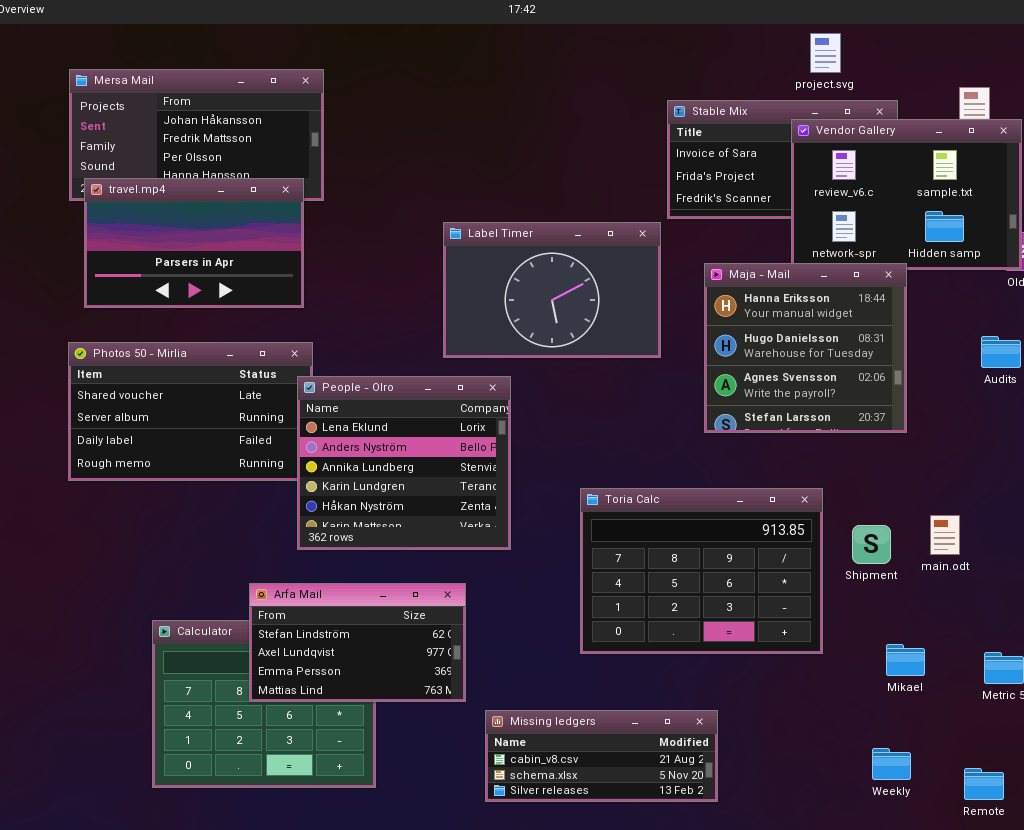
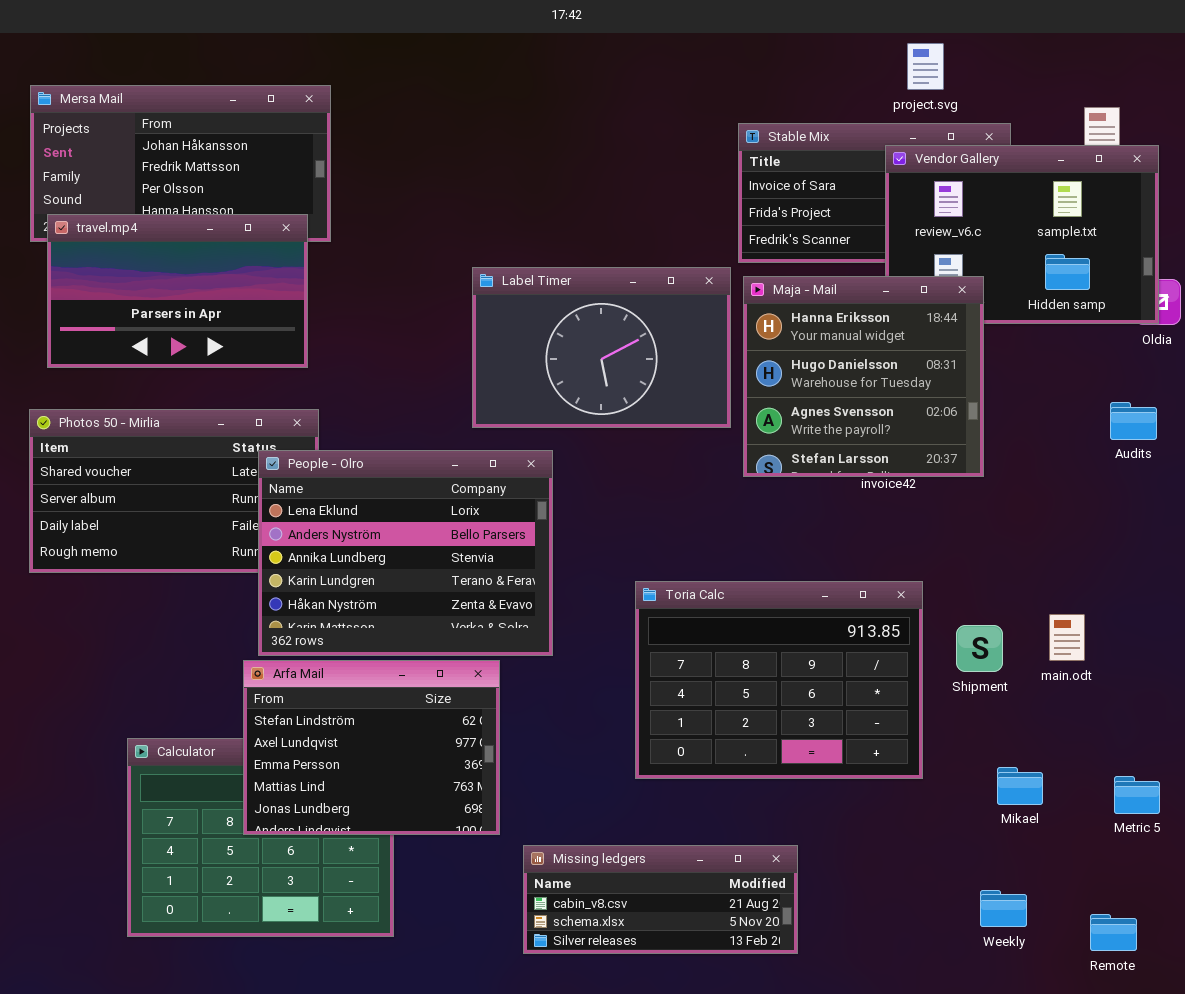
Maja - Mail: [704,263,907,433] -> [743,276,984,477], moved
People - Olro: [297,376,511,550] -> [258,450,553,656], resized
Arfa Mail: [249,583,466,702] -> [243,660,500,835], resized

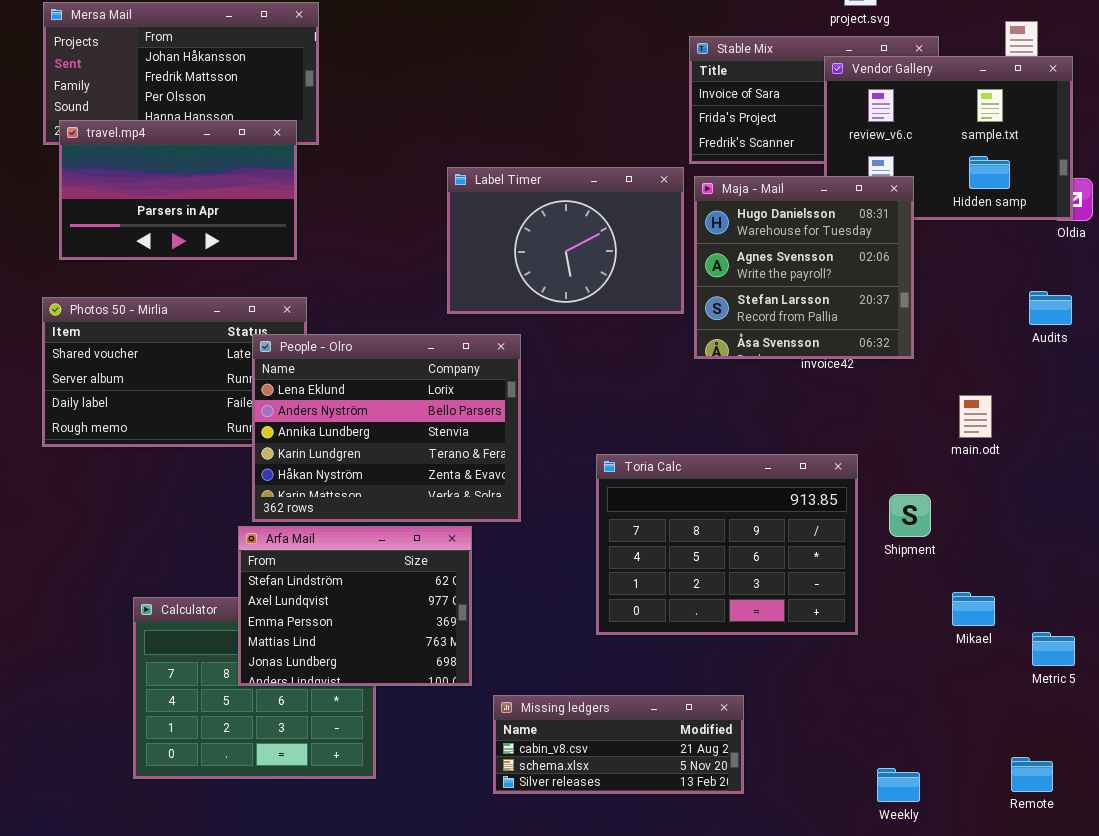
Maja - Mail: [743,276,984,477] -> [694,176,914,359], scrolled down 1 row
main.odt: [1049,614,1085,661] -> [959,395,992,438], moved
Mikael: [997,767,1043,805] -> [952,592,995,626], moved
Weekly: [980,890,1027,927] -> [877,768,920,802], moved

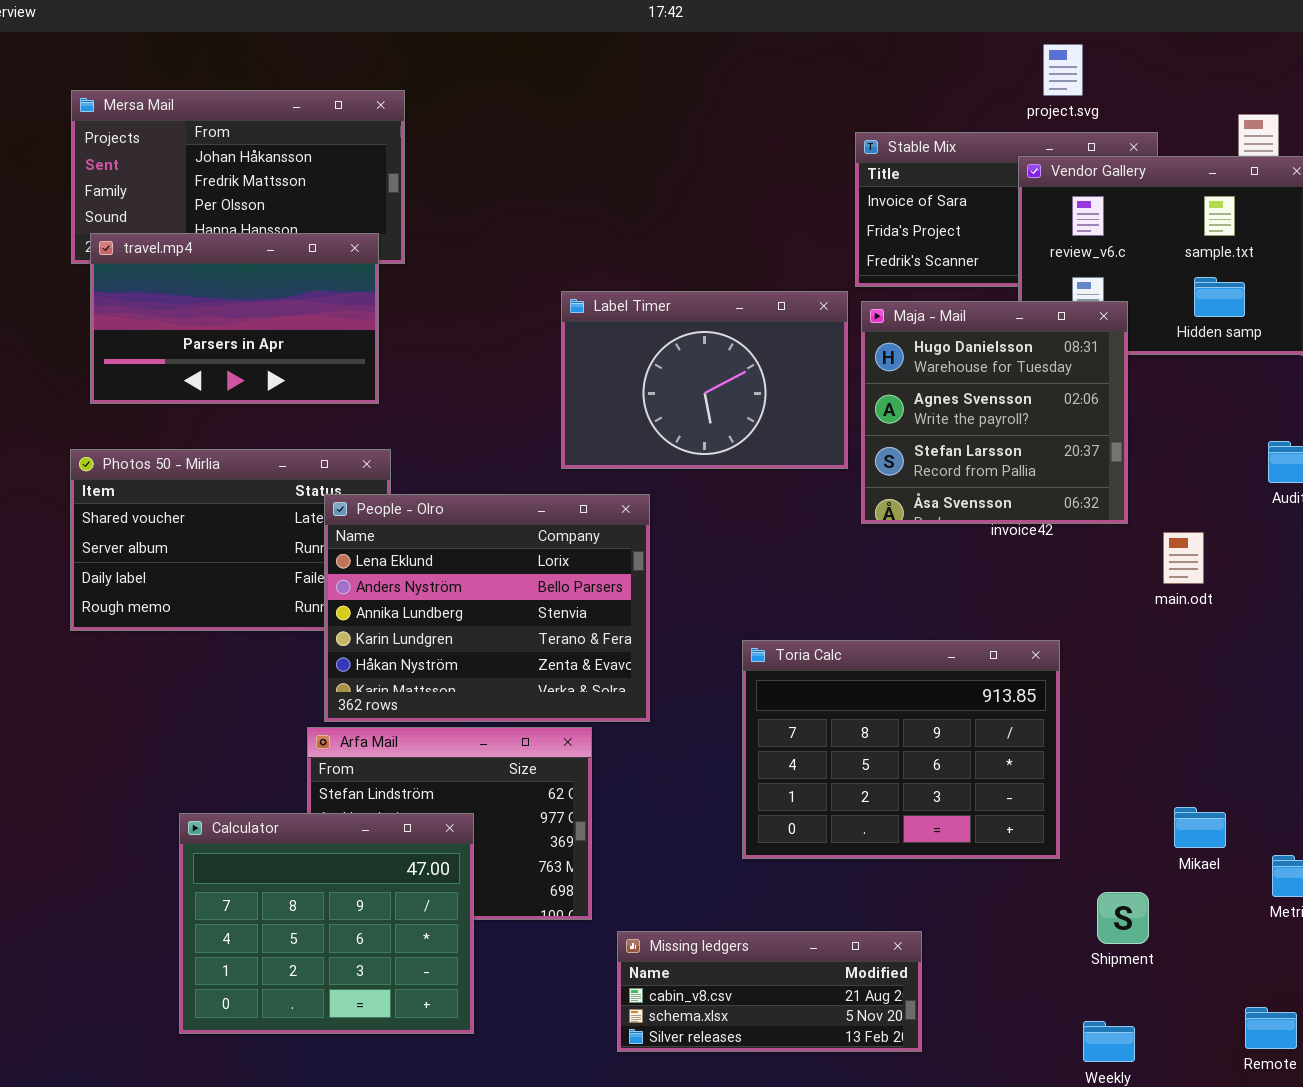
main.odt: [959,395,992,438] -> [1163,532,1204,584], moved
Shipment: [889,494,931,537] -> [1097,892,1149,944], moved
Calculator: [133,597,376,779] -> [179,813,474,1034], raised

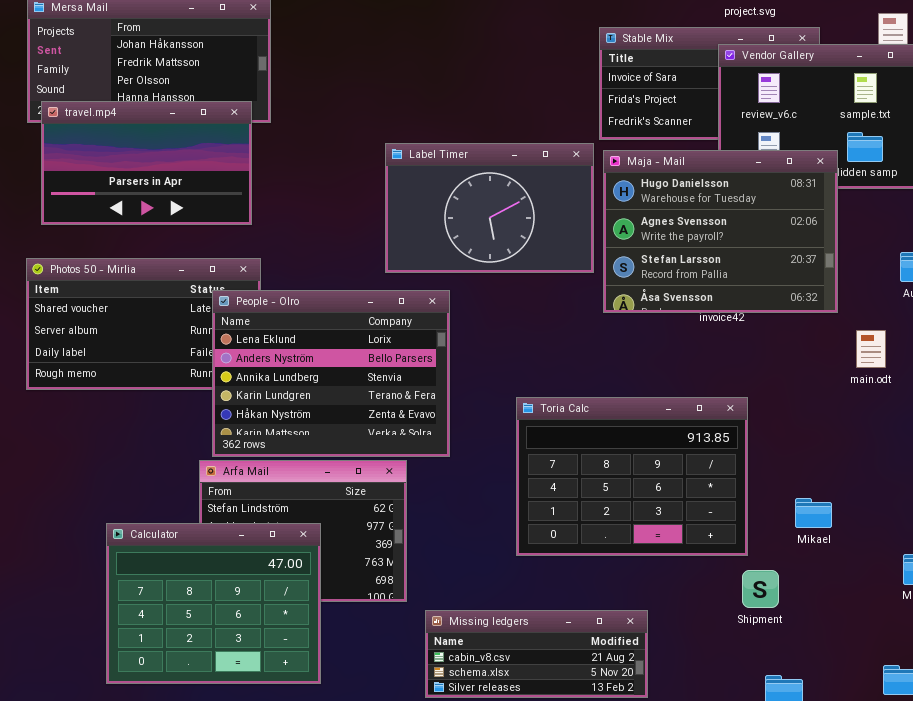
Maja - Mail: [861,301,1128,524] -> [603,150,838,313], resized
main.odt: [1163,532,1204,584] -> [856,330,886,368], moved
Mikael: [1174,807,1226,848] -> [795,498,832,528], moved
Shipment: [1097,892,1149,944] -> [742,570,779,608], moved

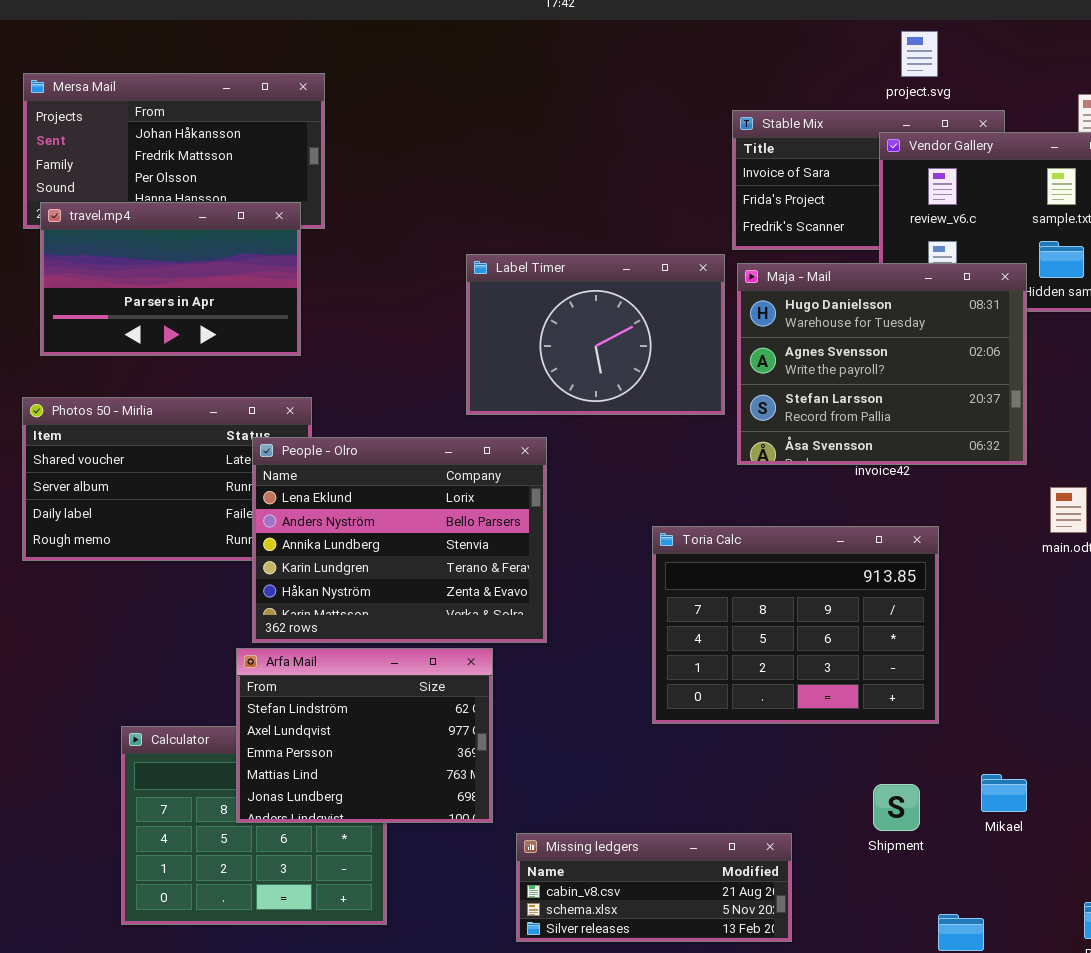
Toria Calc: [516,397,748,556] -> [652,526,939,724], moved
Arfa Mail: [199,460,407,602] -> [236,648,493,823], raised
Mikael: [795,498,832,528] -> [981,774,1027,812], moved
Shipment: [742,570,779,608] -> [873,784,920,831], moved

